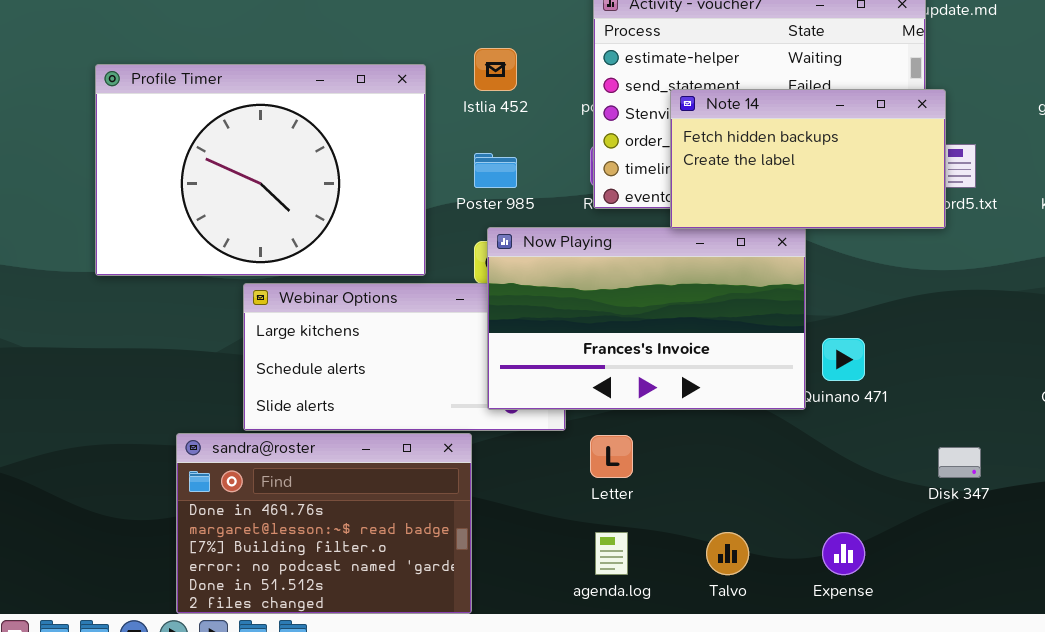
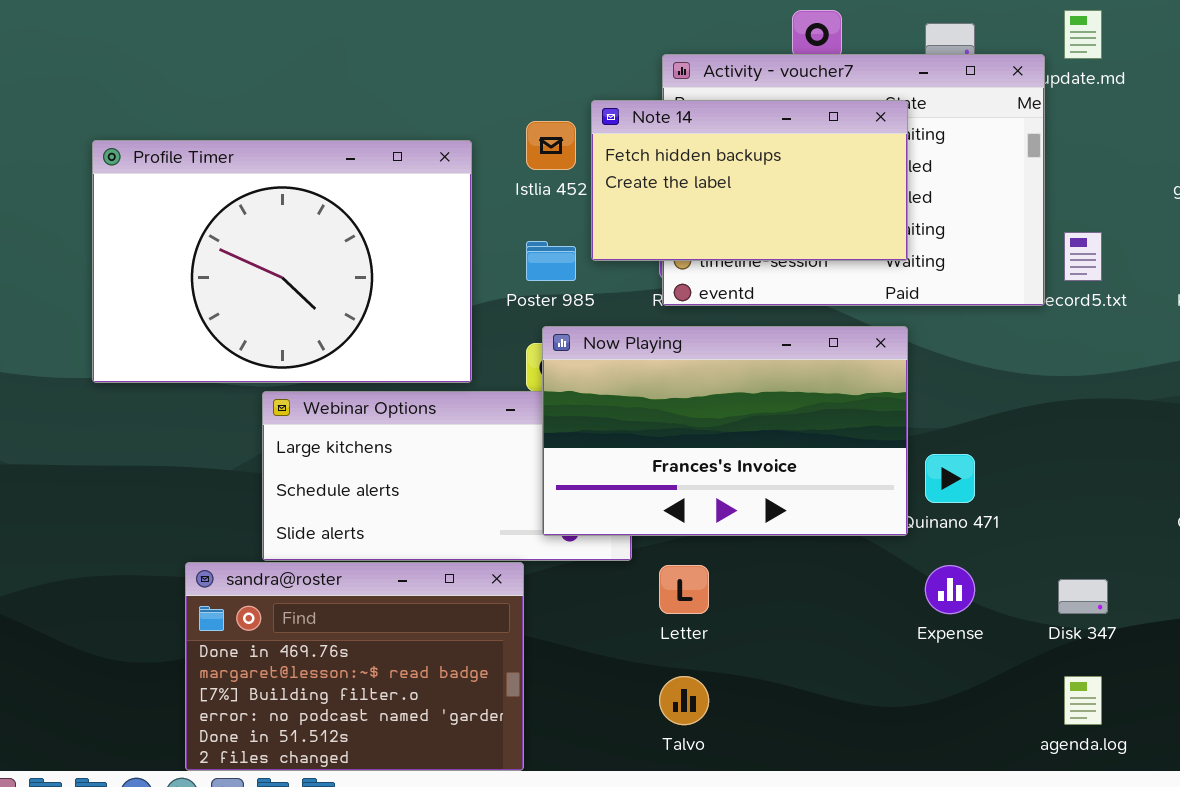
Note 14: [670,89,946,229] -> [591,100,908,261], moved
agenda.log: [595,532,628,575] -> [1064,676,1102,725], moved
Talvo: [706,532,749,575] -> [659,676,709,725], moved
Expense: [822,532,865,575] -> [925,565,975,614], moved

